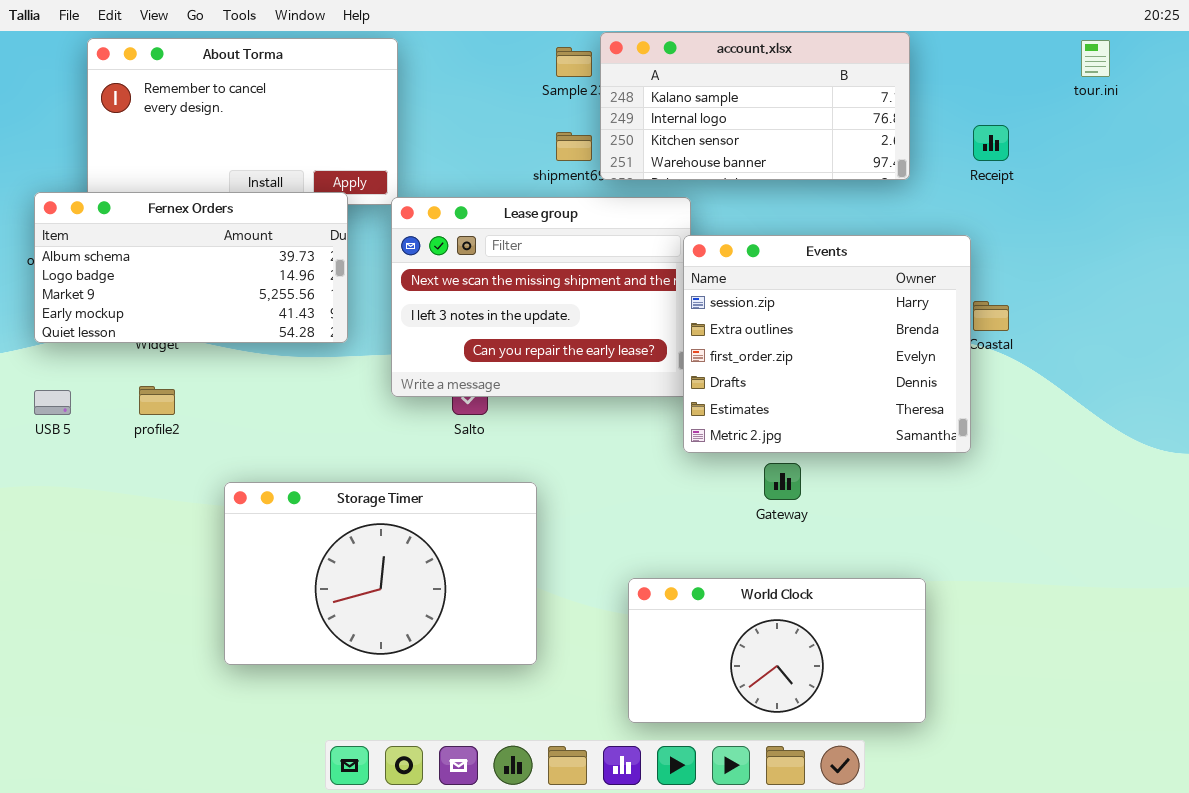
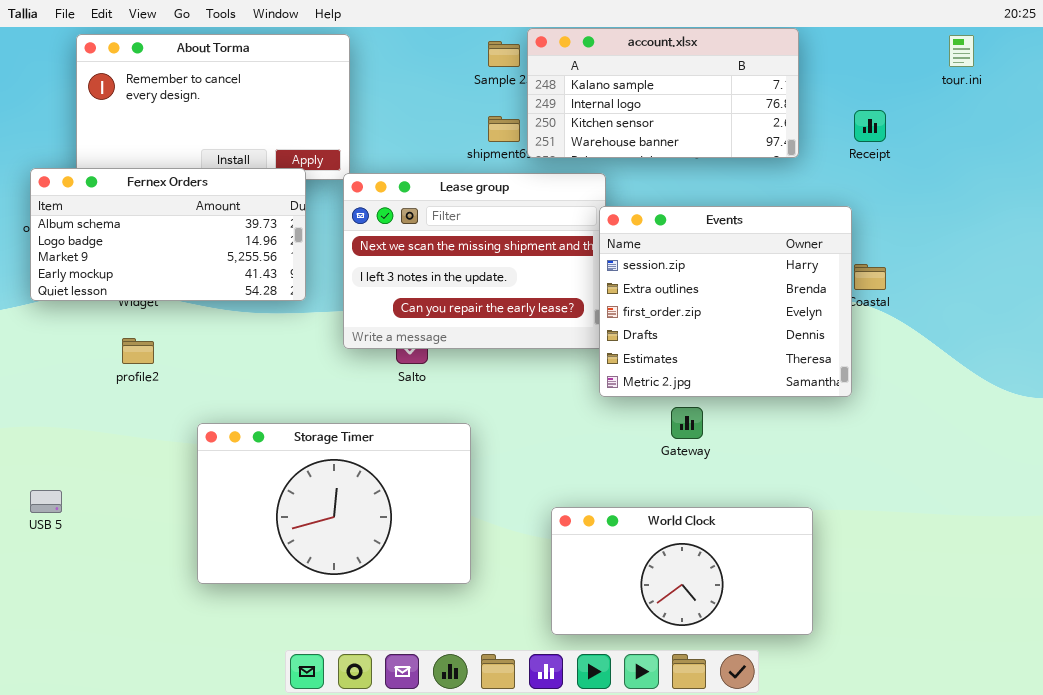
USB 5: [34,390,71,415] -> [30,490,62,513], moved

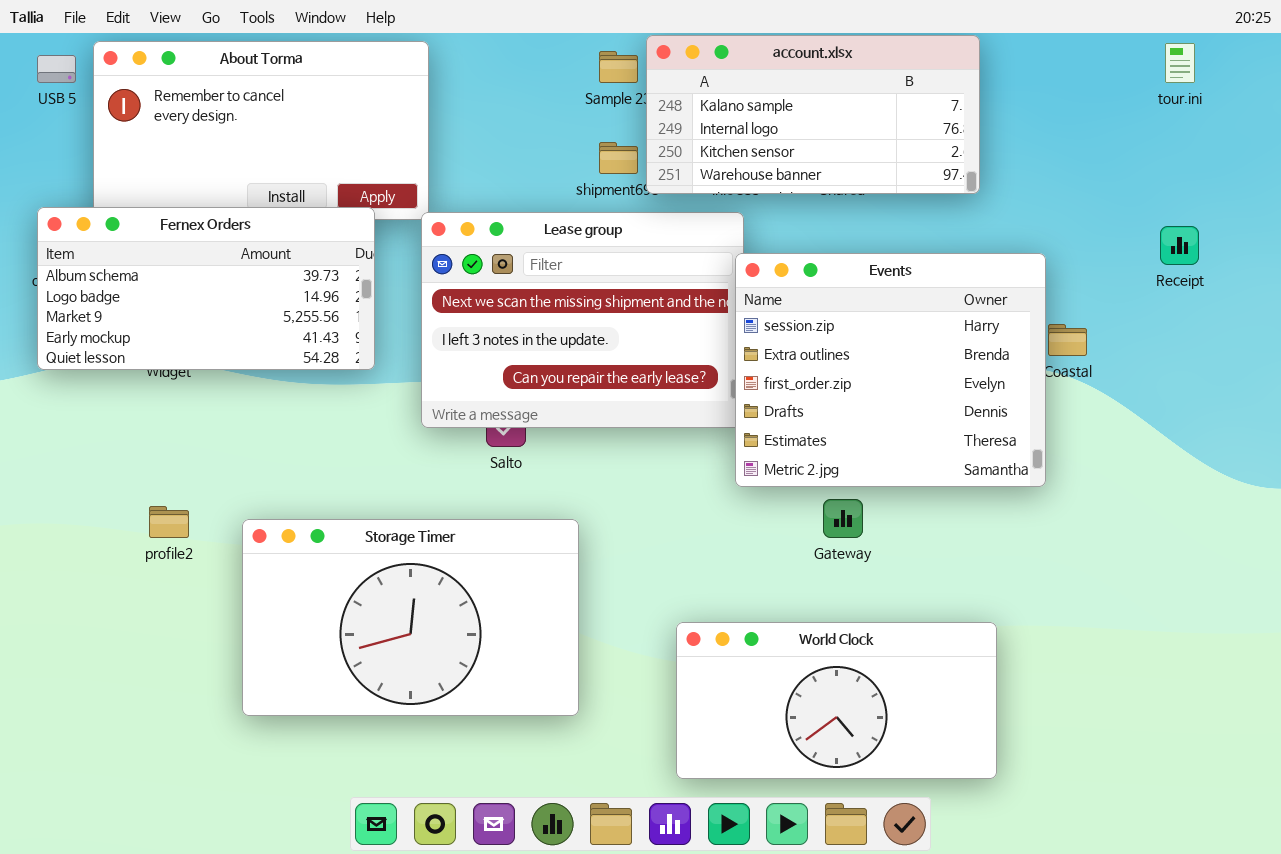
Receipt: [854,110,886,142] -> [1160,226,1199,265], moved
profile2: [122,338,154,364] -> [149,506,189,538], moved
USB 5: [30,490,62,513] -> [37,55,76,83], moved

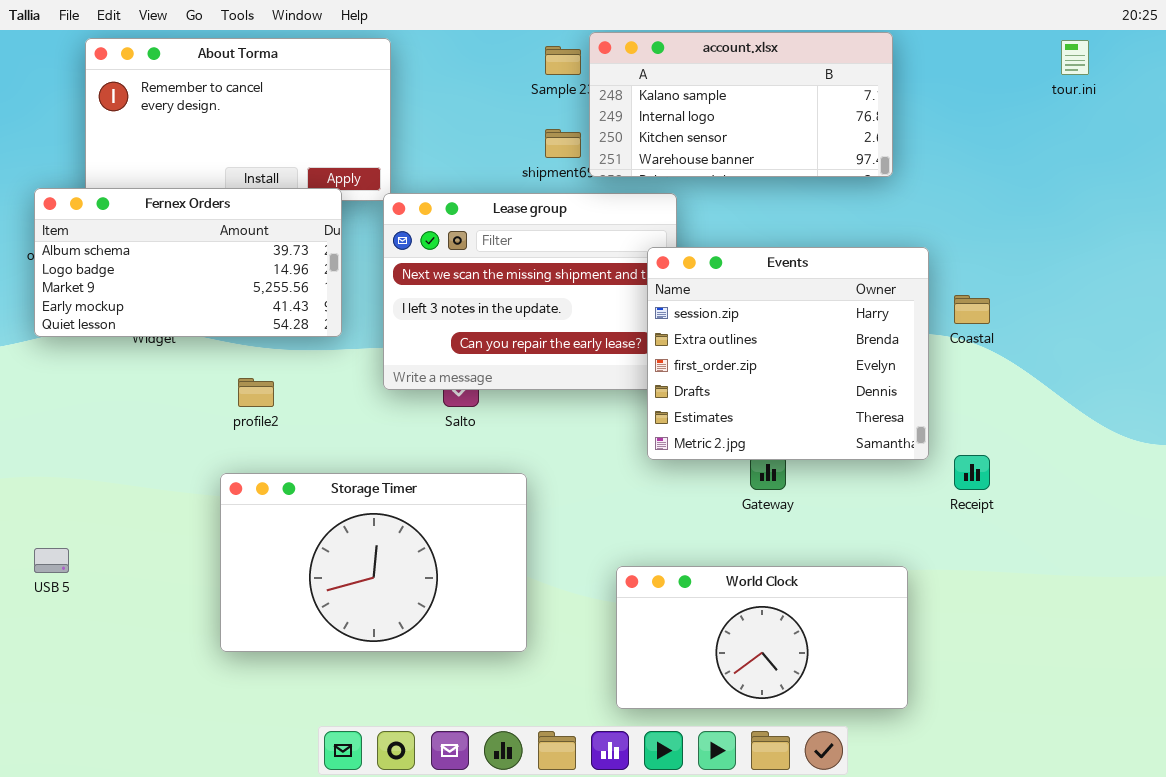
USB 5: [37,55,76,83] -> [34,548,69,573], moved
Receipt: [1160,226,1199,265] -> [954,455,990,490], moved
Events: [735,253,1046,487] -> [647,247,929,460], moved
profile2: [149,506,189,538] -> [238,378,274,407], moved

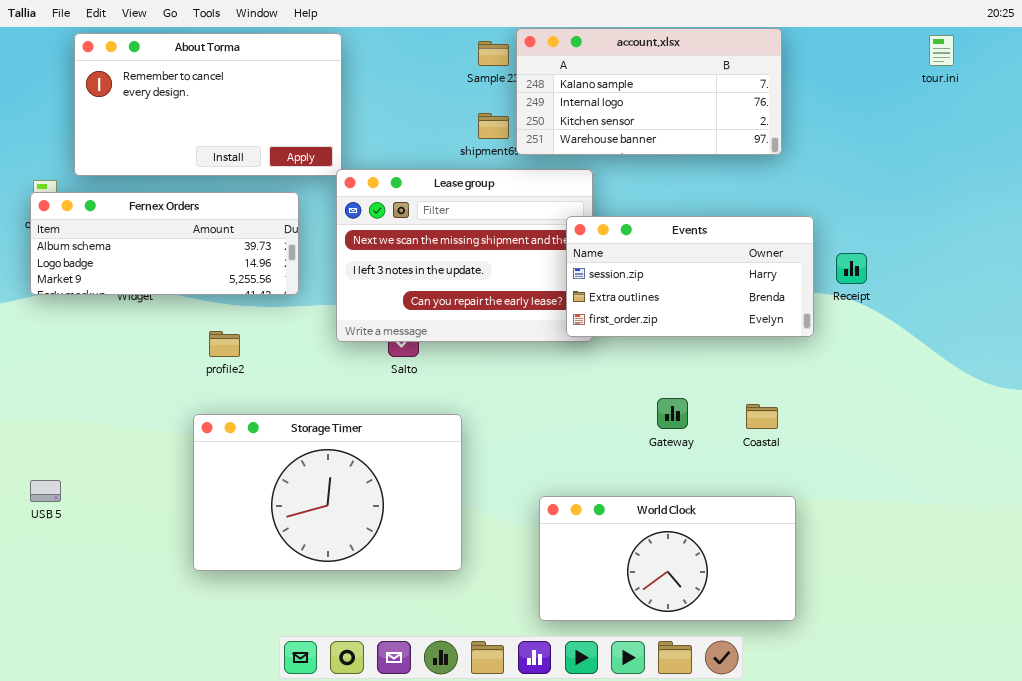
Fernex Orders: [34,188,342,337] -> [30,192,299,295], resized
Events: [647,247,929,460] -> [566,216,814,337], resized
Coastal: [954,295,990,324] -> [746,404,778,429], moved
Receipt: [954,455,990,490] -> [836,253,867,284], moved

